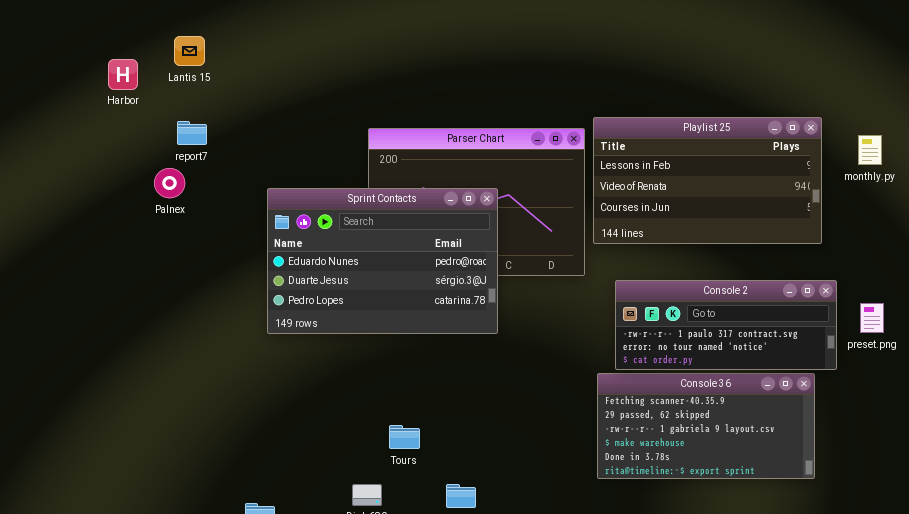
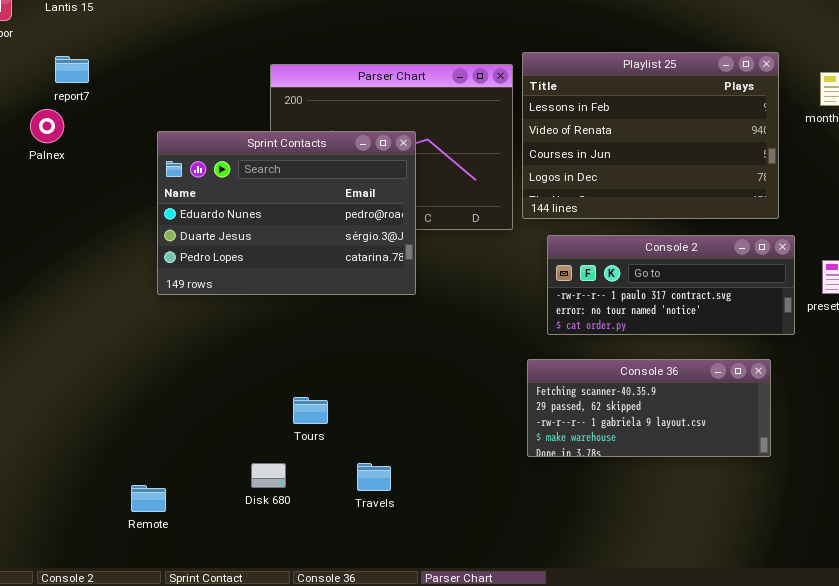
Playlist 25: [593,117,822,244] -> [522,52,779,219], resized
Console 36: [597,373,815,479] -> [527,359,771,457], resized

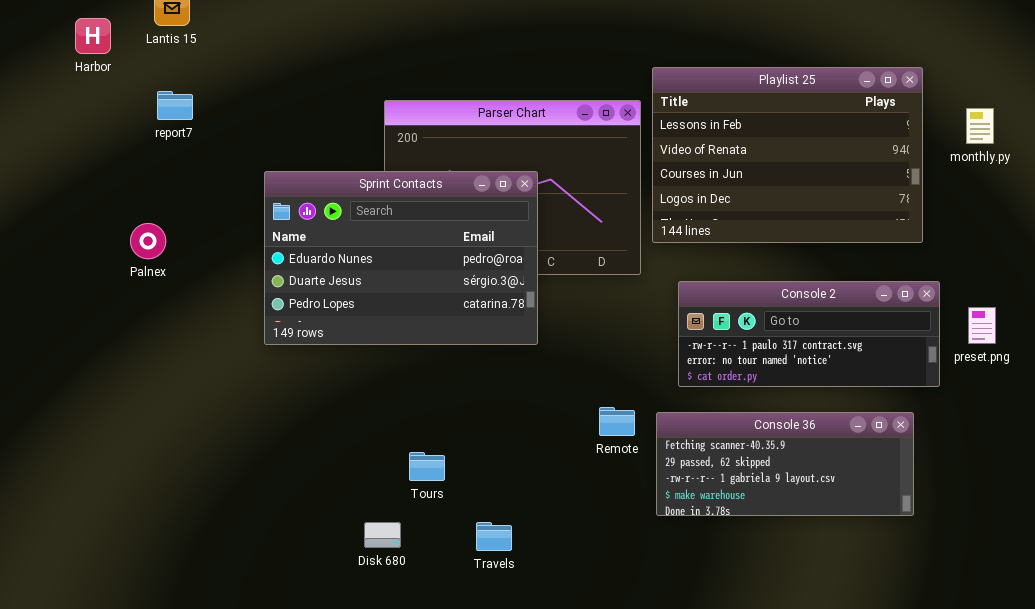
Playlist 25: [522,52,779,219] -> [652,67,923,243], moved
Palnex: [30,109,64,143] -> [130,223,166,259], moved
Remote: [131,485,166,512] -> [599,407,635,436], moved

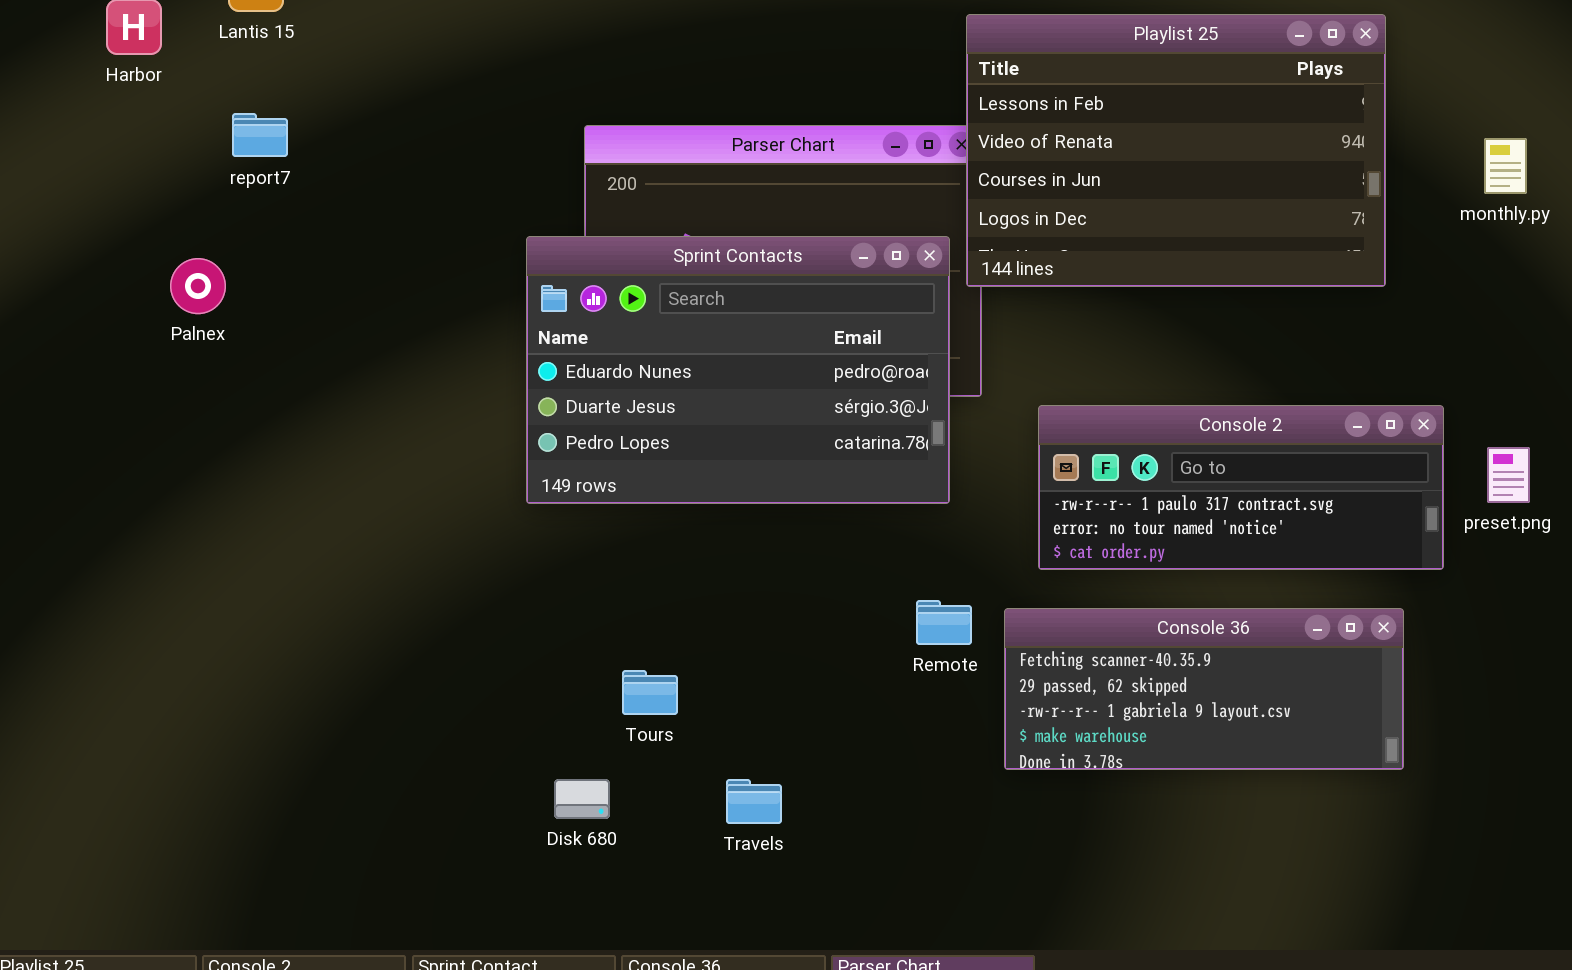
Playlist 25: [652,67,923,243] -> [966,14,1386,287], moved
Sprint Contacts: [264,171,538,345] -> [526,236,950,504], moved
Palnex: [130,223,166,259] -> [170,258,226,314], moved

